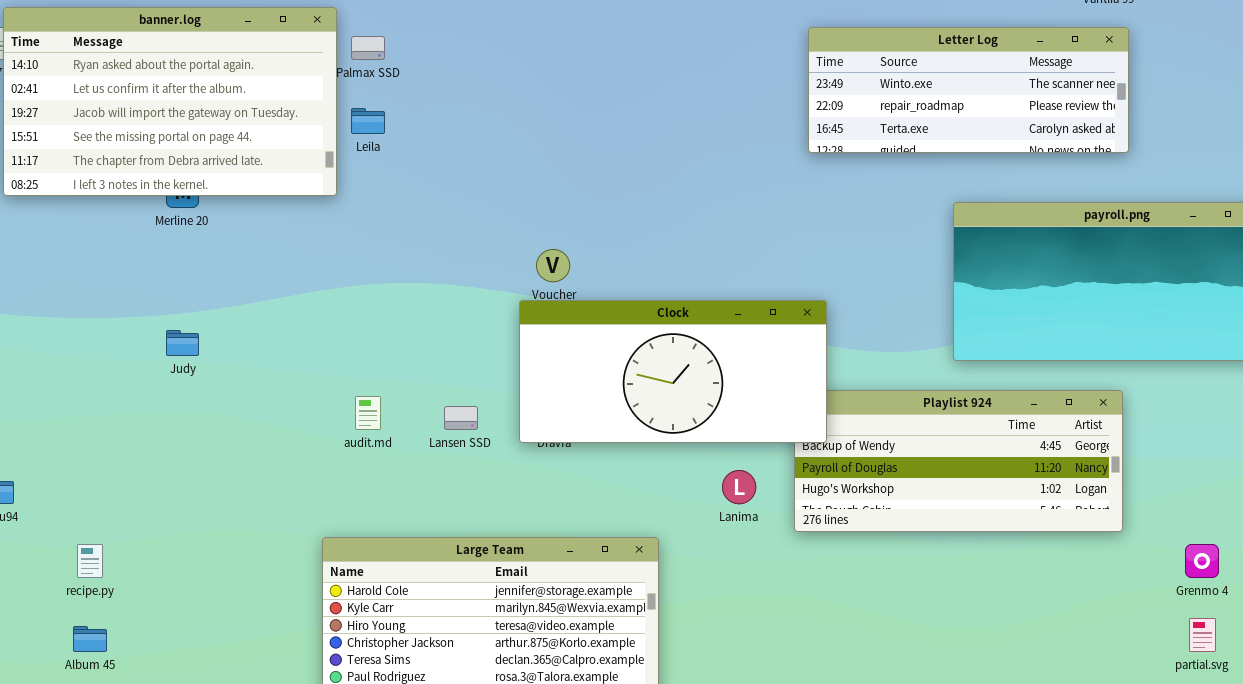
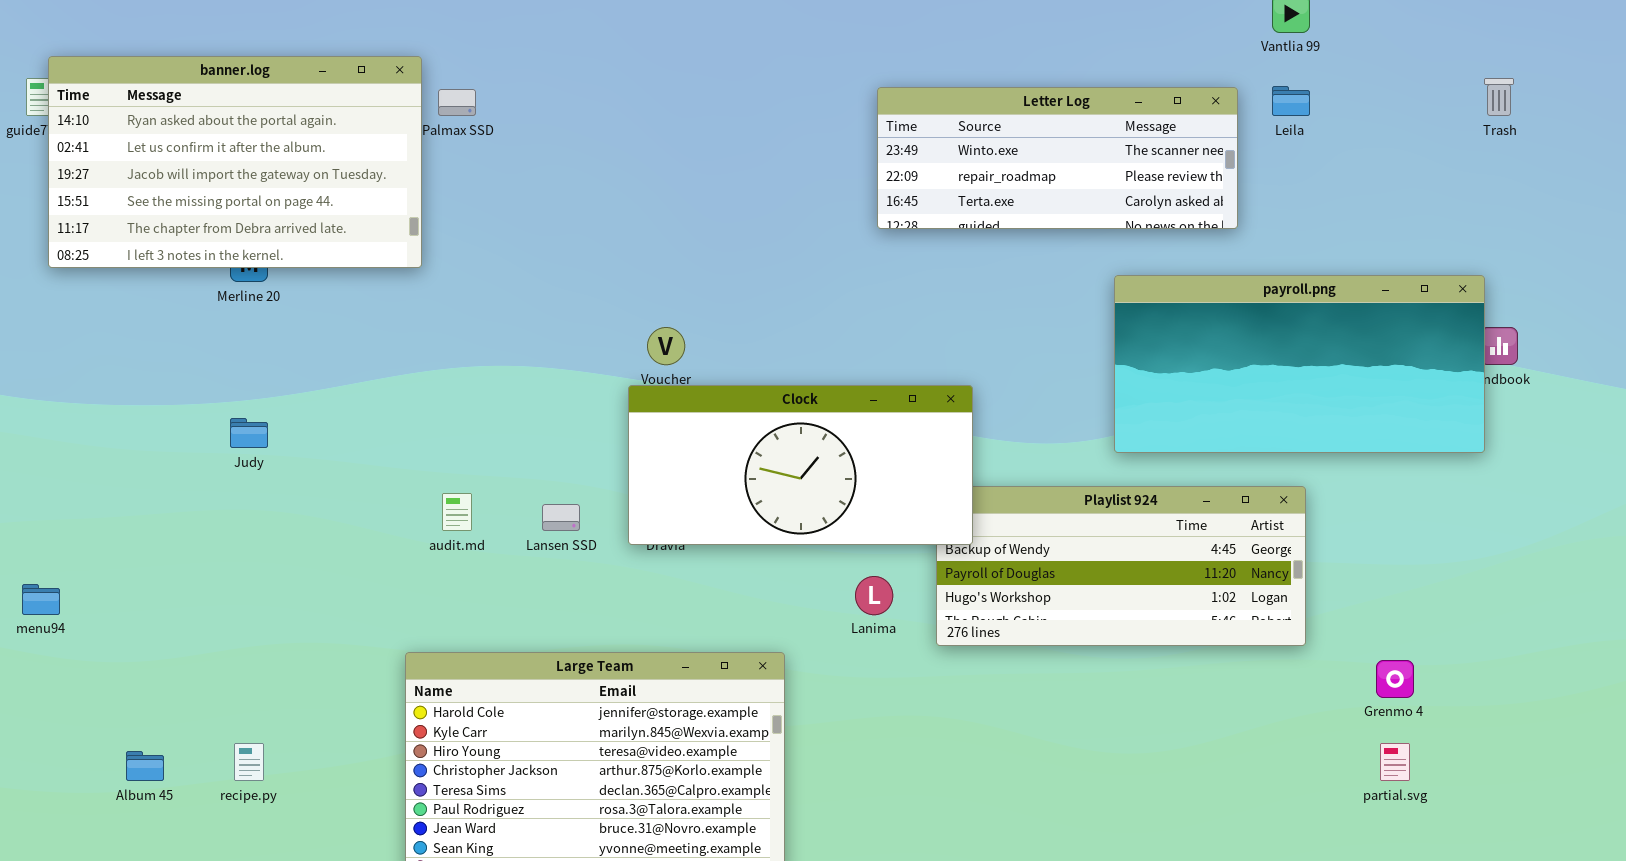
Letter Log: [808,27,1129,153] -> [877,87,1238,229], moved
Leila: [351,108,385,134] -> [1272,86,1310,116], moved
recipe.py: [77,544,103,578] -> [234,743,264,781], moved

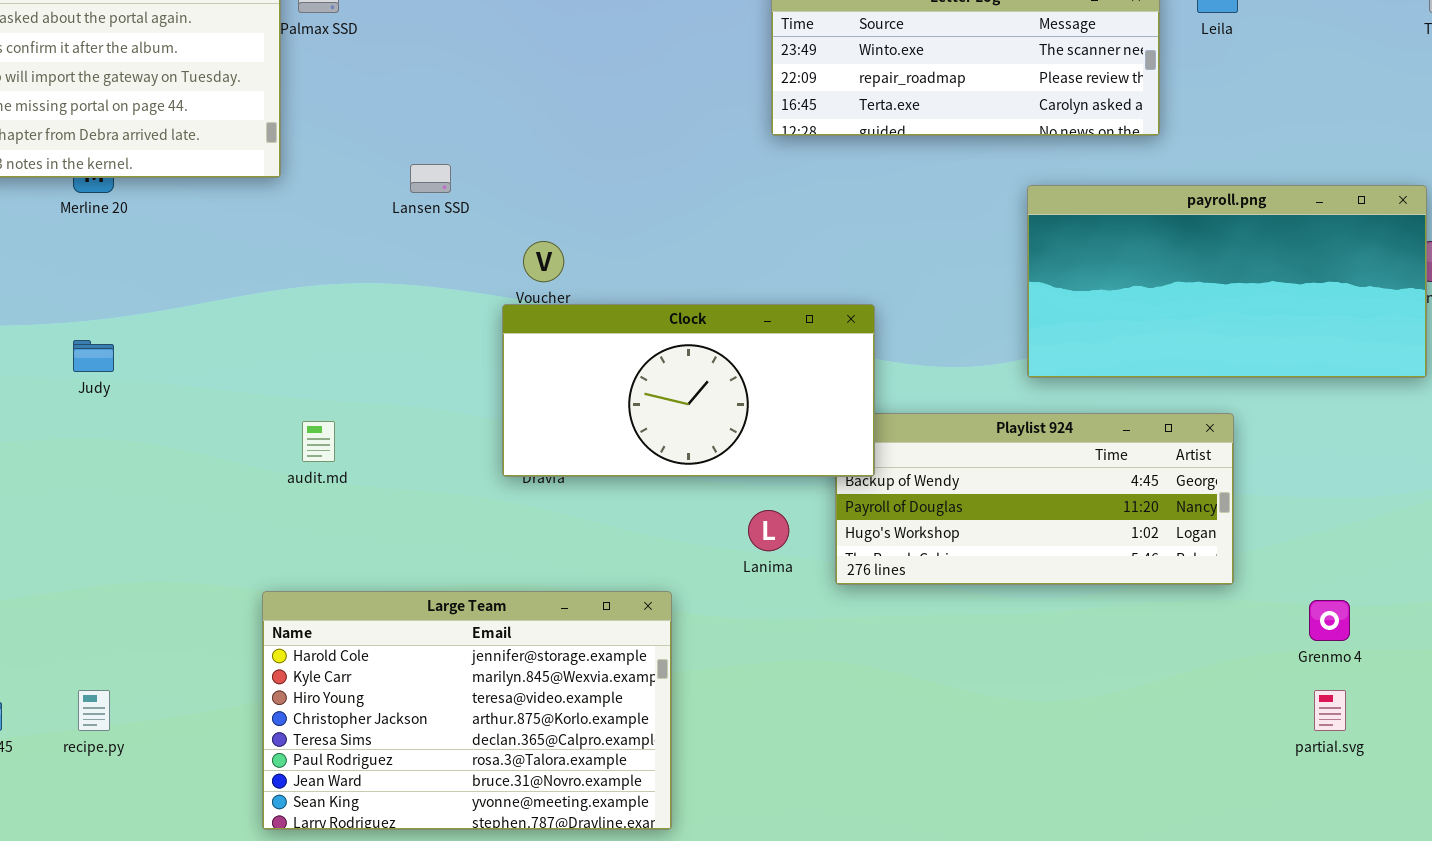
Lansen SSD: [542,504,580,531] -> [410,164,451,193], moved

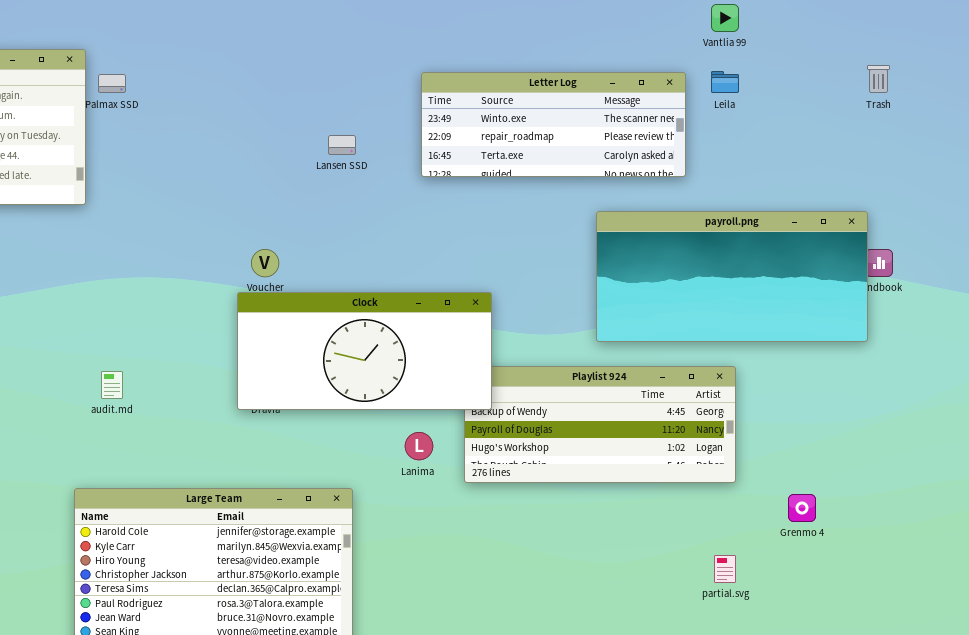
Lansen SSD: [410,164,451,193] -> [328,135,356,155], moved
partial.svg: [1314,690,1346,731] -> [714,555,736,583], moved

